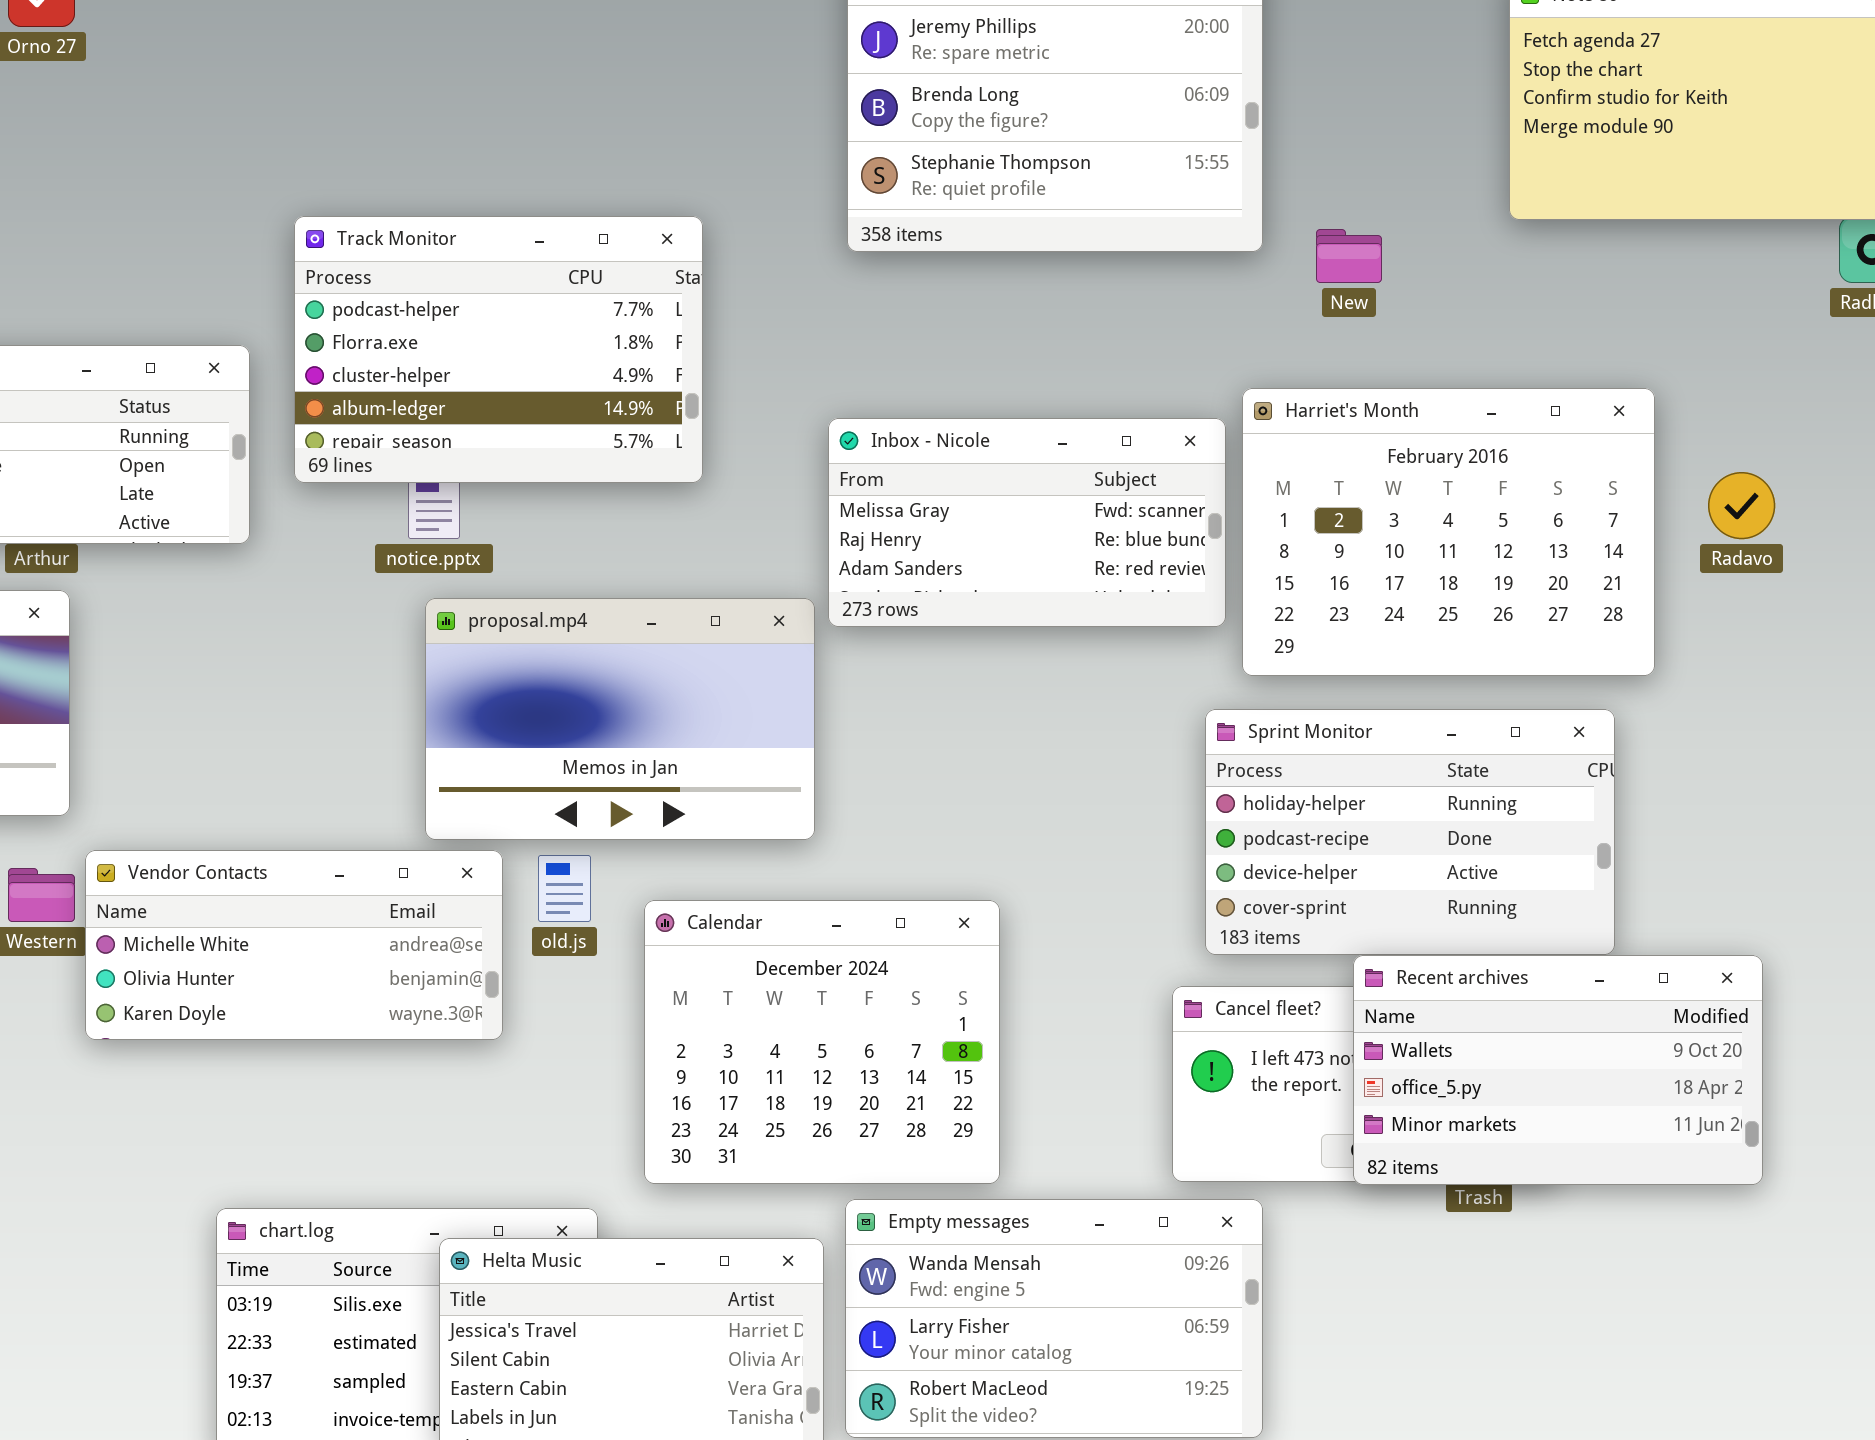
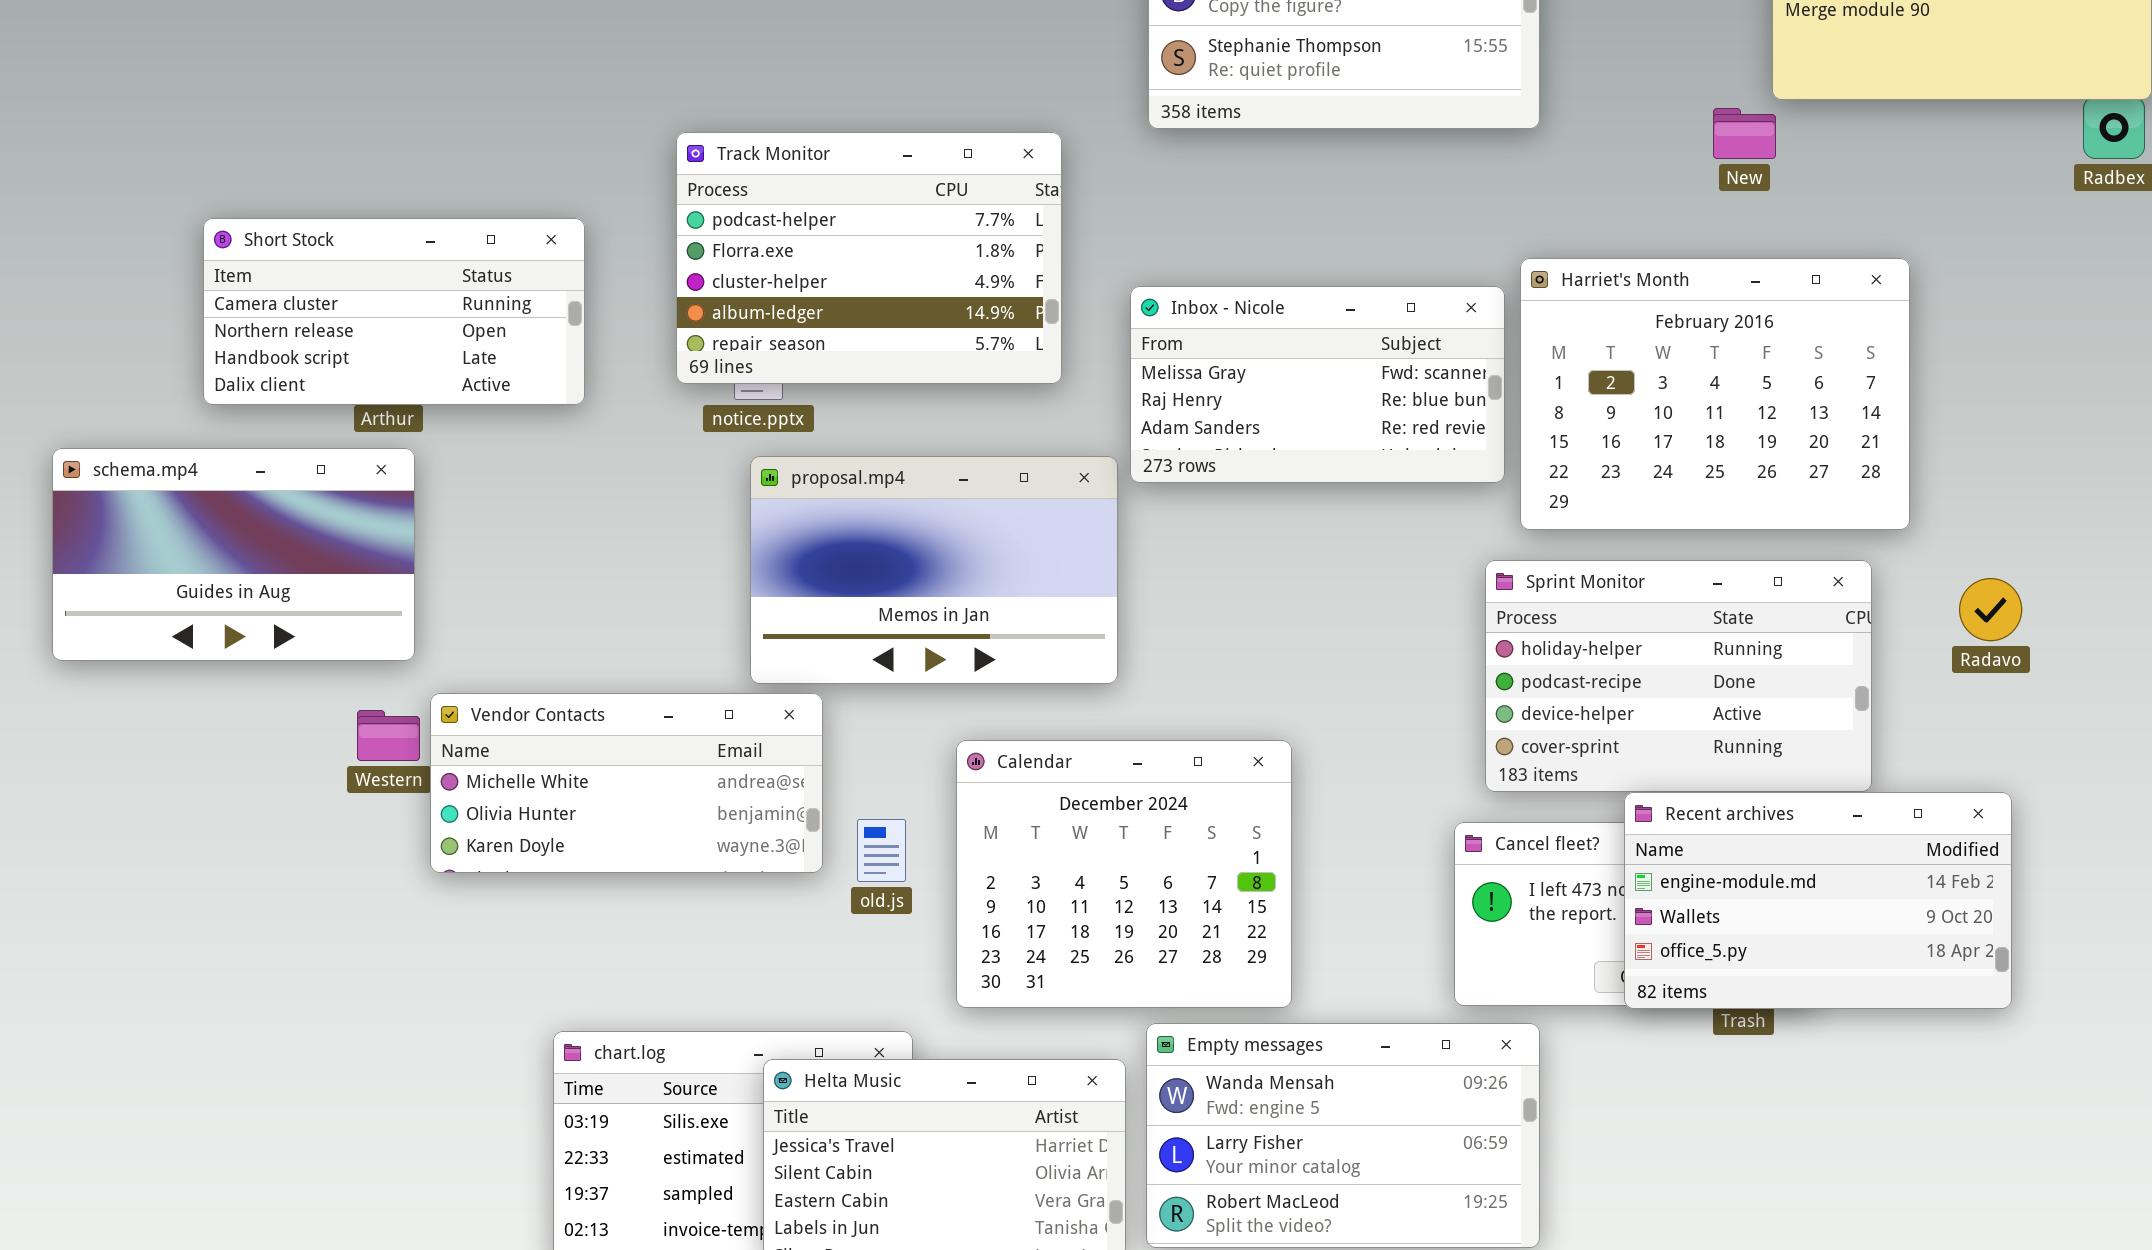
Track Monitor: [294,216,703,483] -> [676,132,1062,384], moved
New: [1316,229,1382,283] -> [1713,108,1776,159], moved
Radavo: [1708,472,1775,539] -> [1959,578,2022,641], moved
old.js: [538,855,591,922] -> [857,819,906,882], moved
Recent archives: [1353,955,1763,1185] -> [1624,792,2012,1009], scrolled up 1 row

